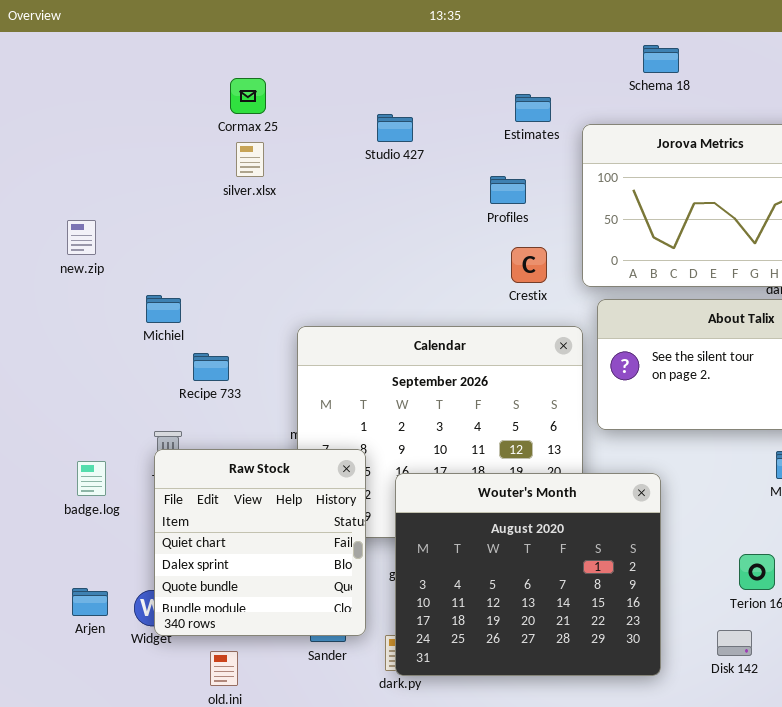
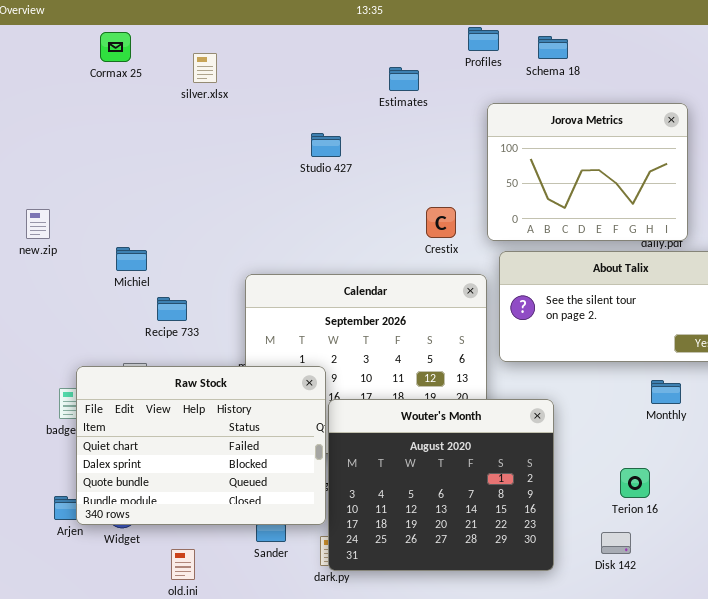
Cormax 25: [230,78,266,114] -> [100,32,131,62], moved
Estimates: [515,94,551,122] -> [389,67,419,91], moved
Studio 427: [377,114,413,142] -> [311,133,341,157], moved
silver.xlsx: [236,142,264,177] -> [193,53,217,83], moved
Profiles: [490,176,526,204] -> [468,27,499,51], moved
new.zip: [67,220,96,255] -> [26,209,50,239], moved
Raw Stock: [154,449,366,636] -> [76,366,326,525], moved, resized

